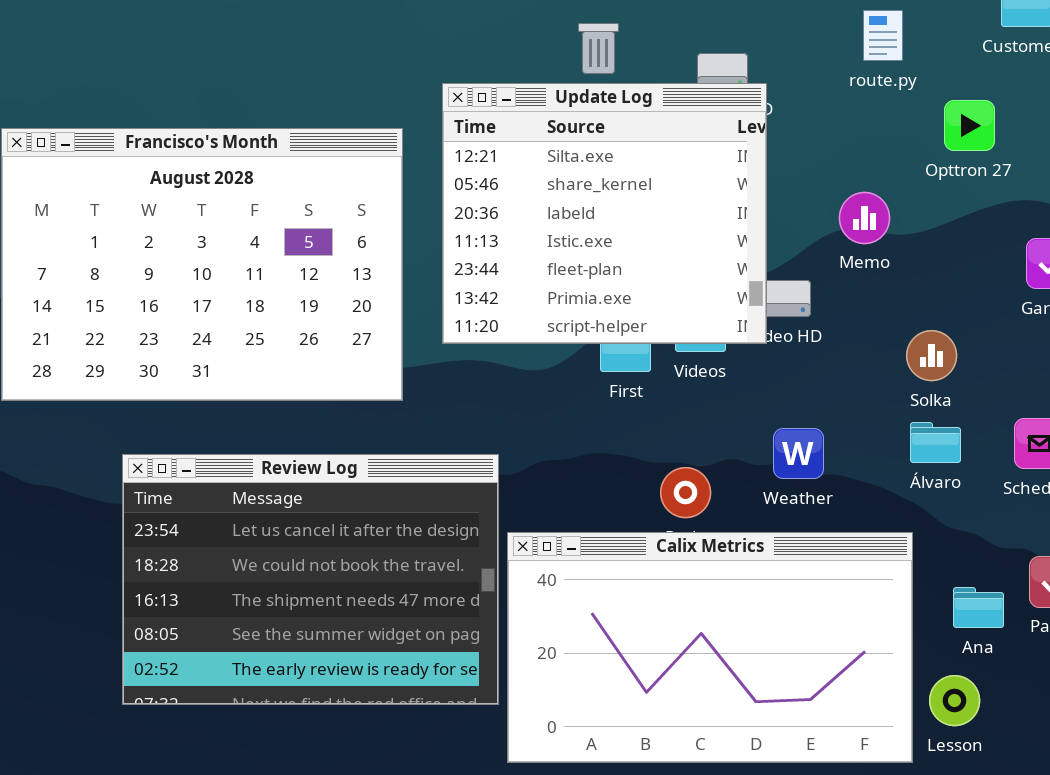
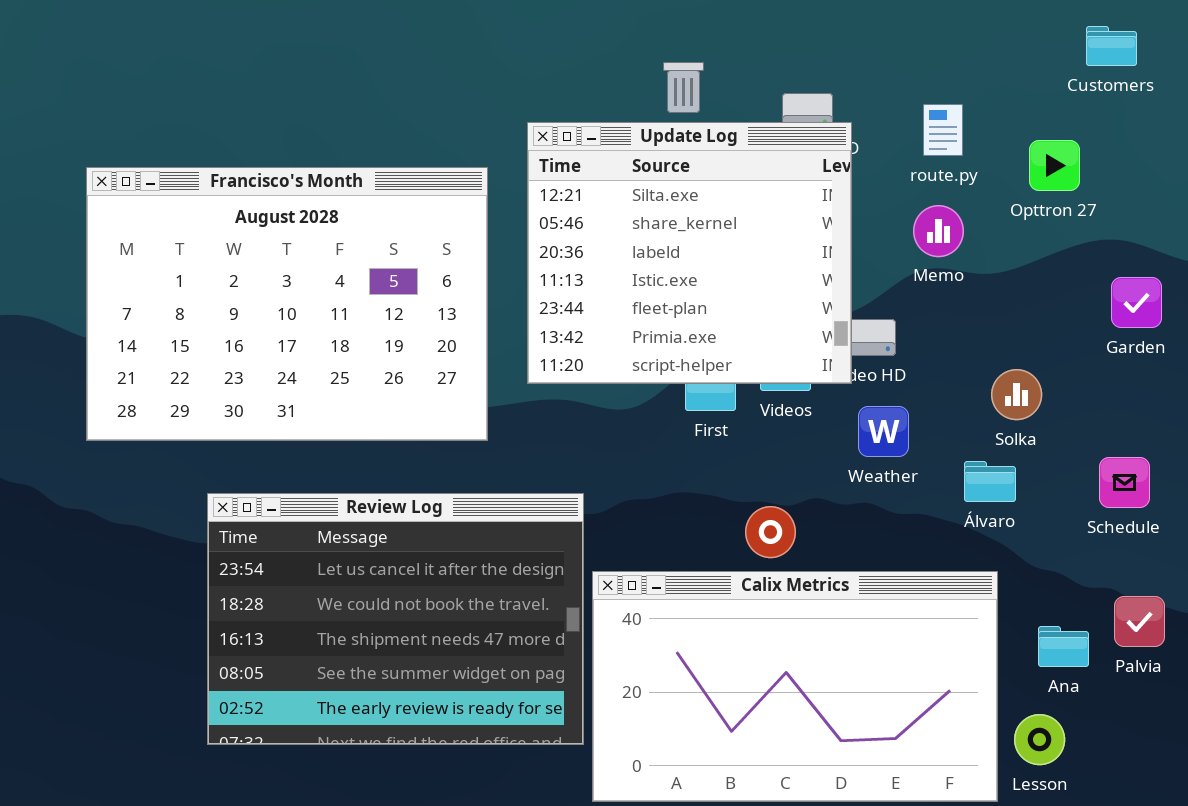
route.py: [863,10,903,61] -> [923,104,963,156], moved
Memo: [839,192,890,244] -> [913,205,964,257], moved
Álvaro: [910,422,961,463] -> [964,461,1016,502], moved
Weather: [773,428,824,479] -> [858,406,909,457], moved

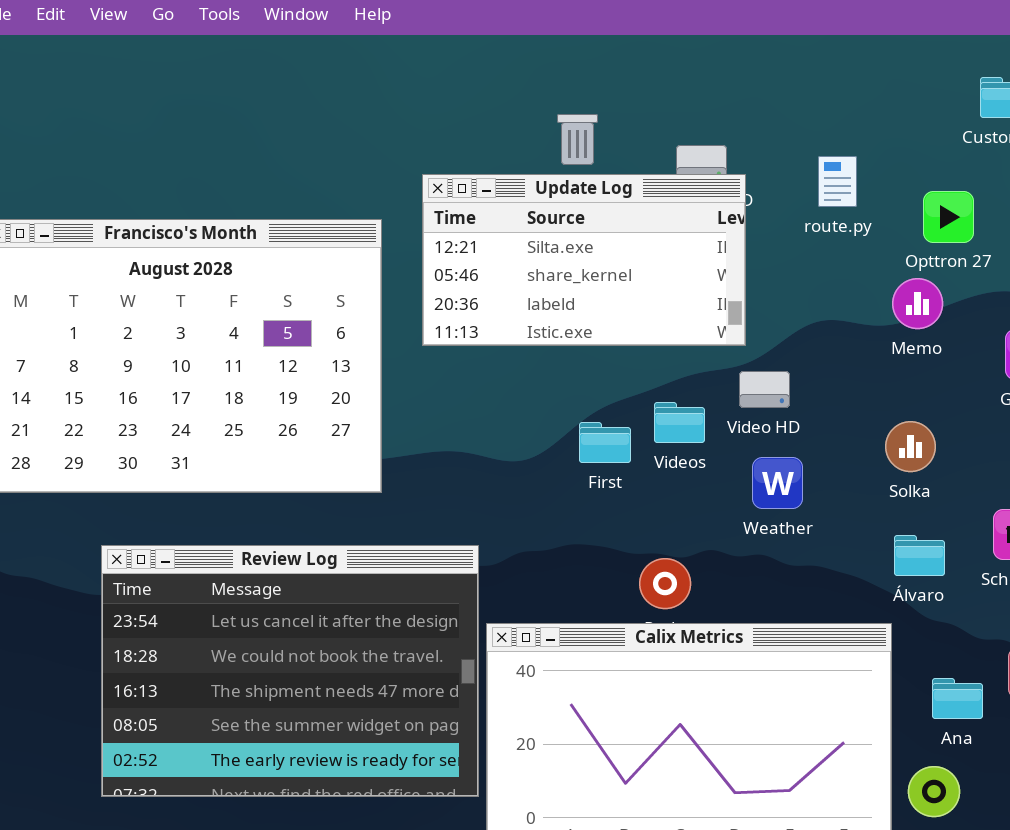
Update Log: [527,122,852,384] -> [422,174,746,346], resized
Memo: [913,205,964,257] -> [892,278,943,329], moved
Álvaro: [964,461,1016,502] -> [894,535,945,576], moved

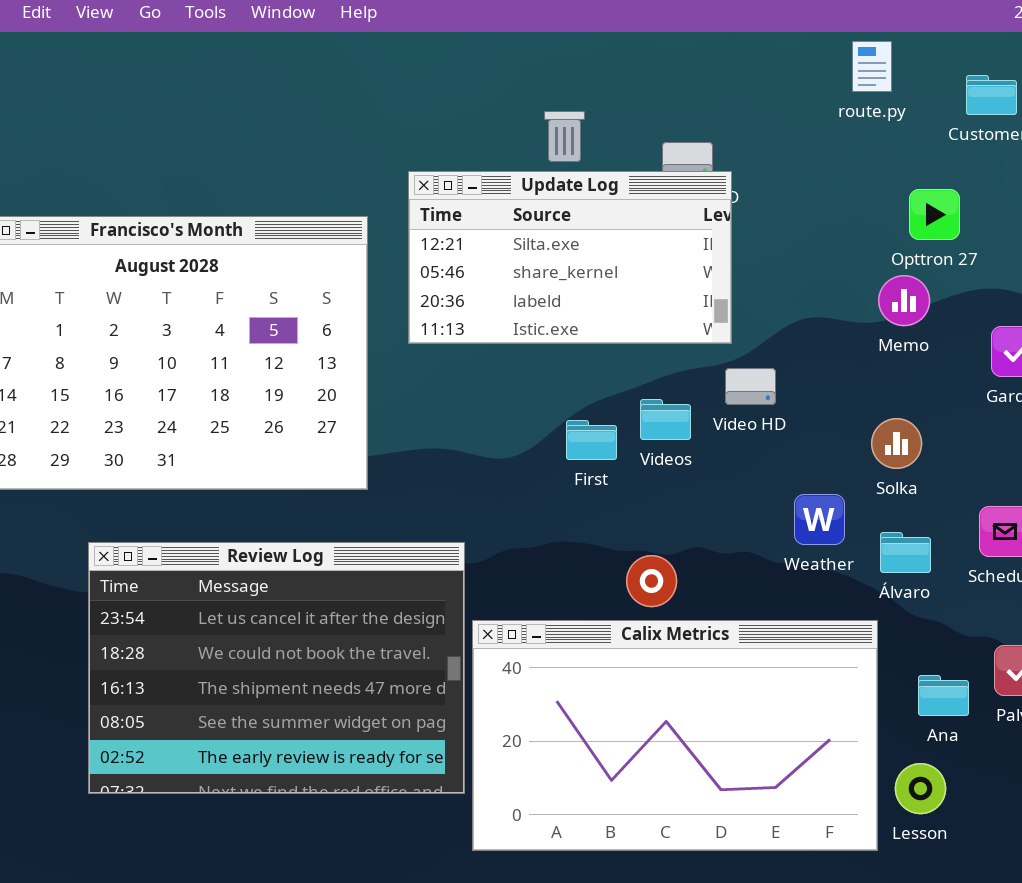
route.py: [818,156,857,207] -> [852,41,892,92], moved
Weather: [752,457,803,509] -> [794,494,845,545], moved

